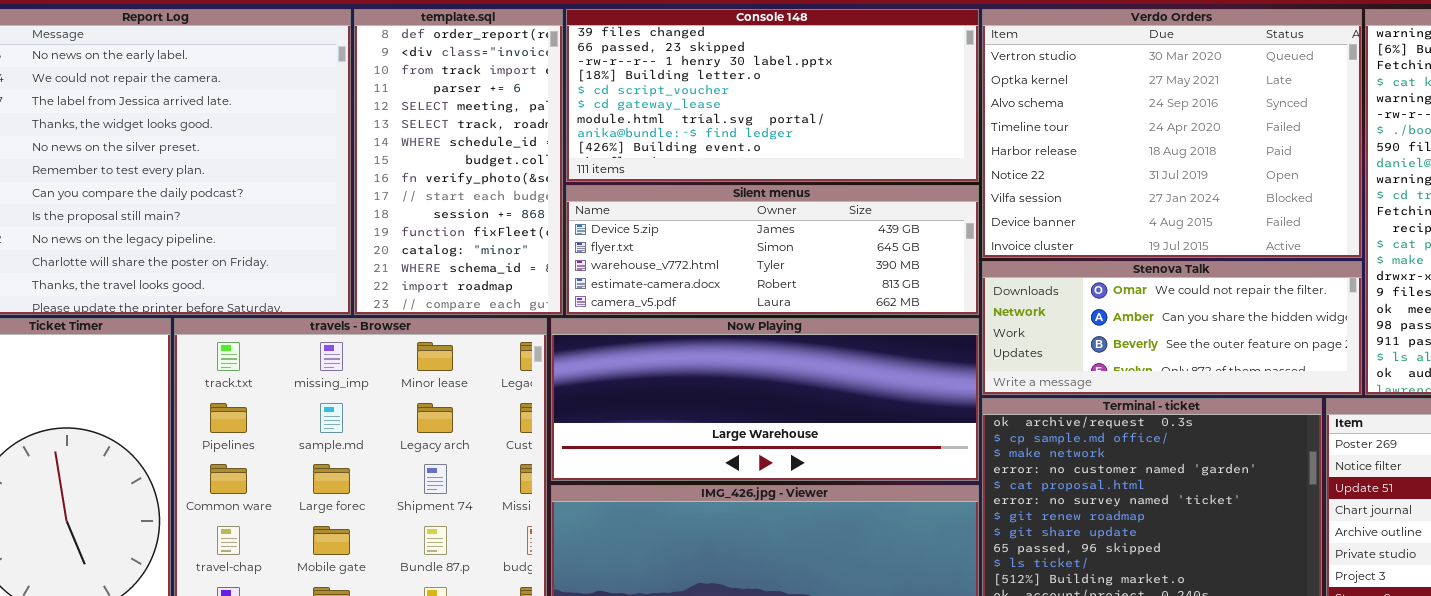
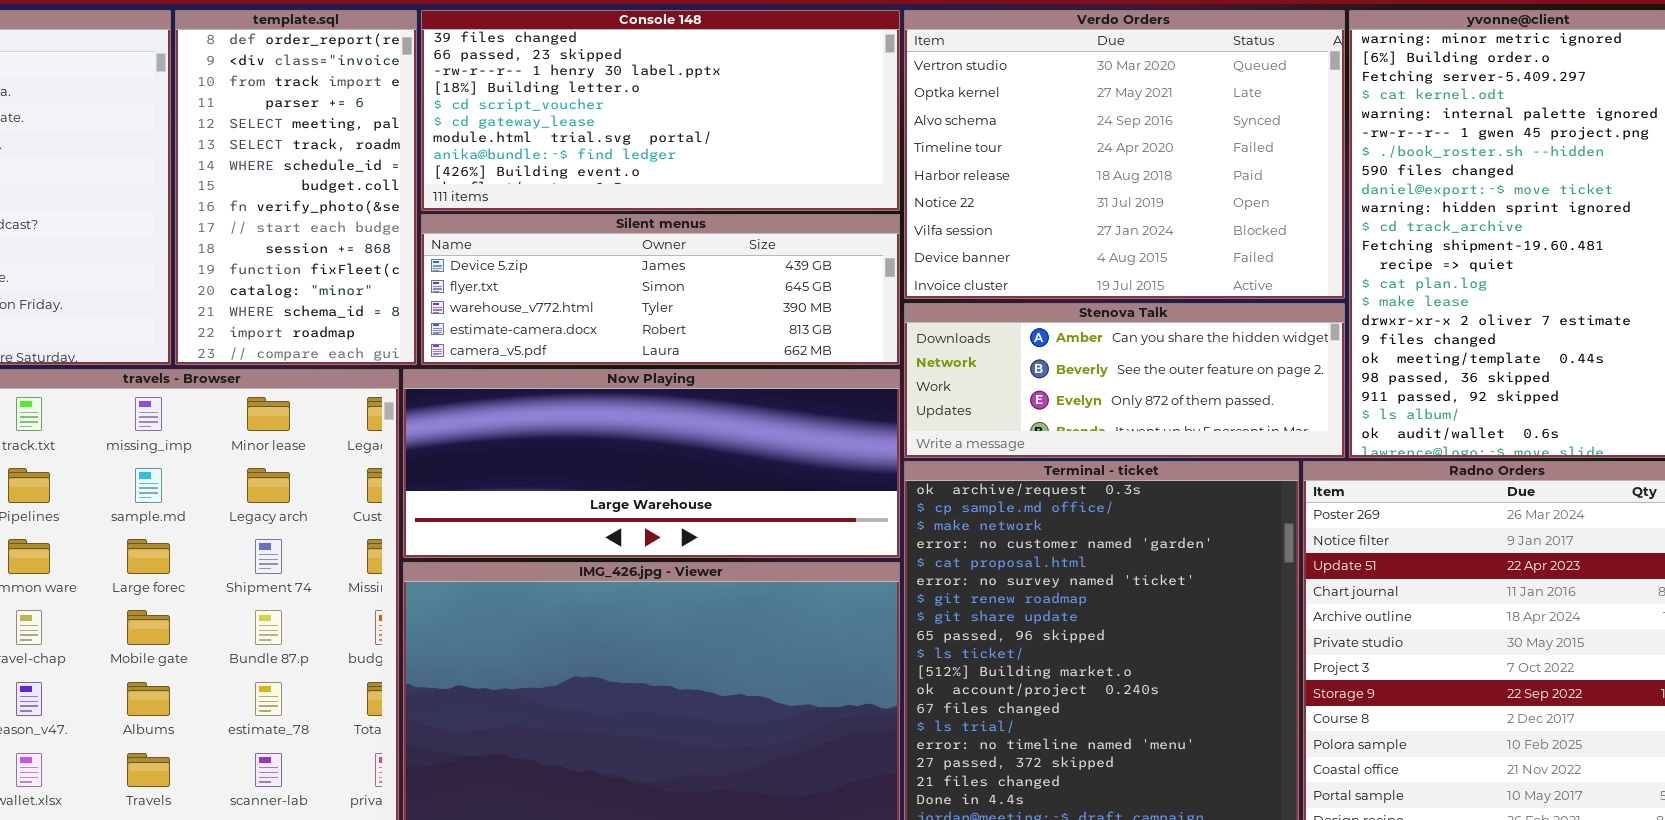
Stenova Talk: [982,261,1362,395] -> [904,303,1345,458], scrolled down 1 row

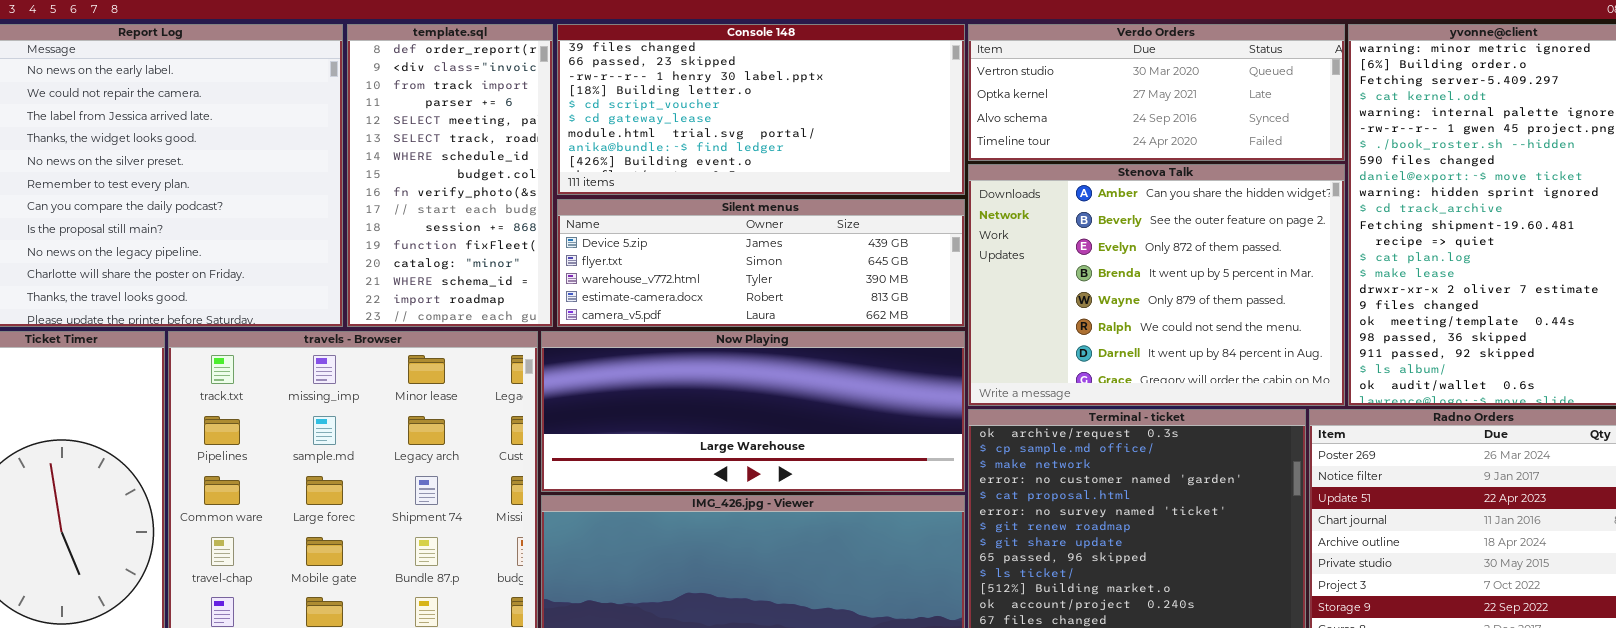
Verdo Orders: [904,10,1345,299] -> [968,24,1345,161], resized
Stenova Talk: [904,303,1345,458] -> [968,164,1345,406], resized

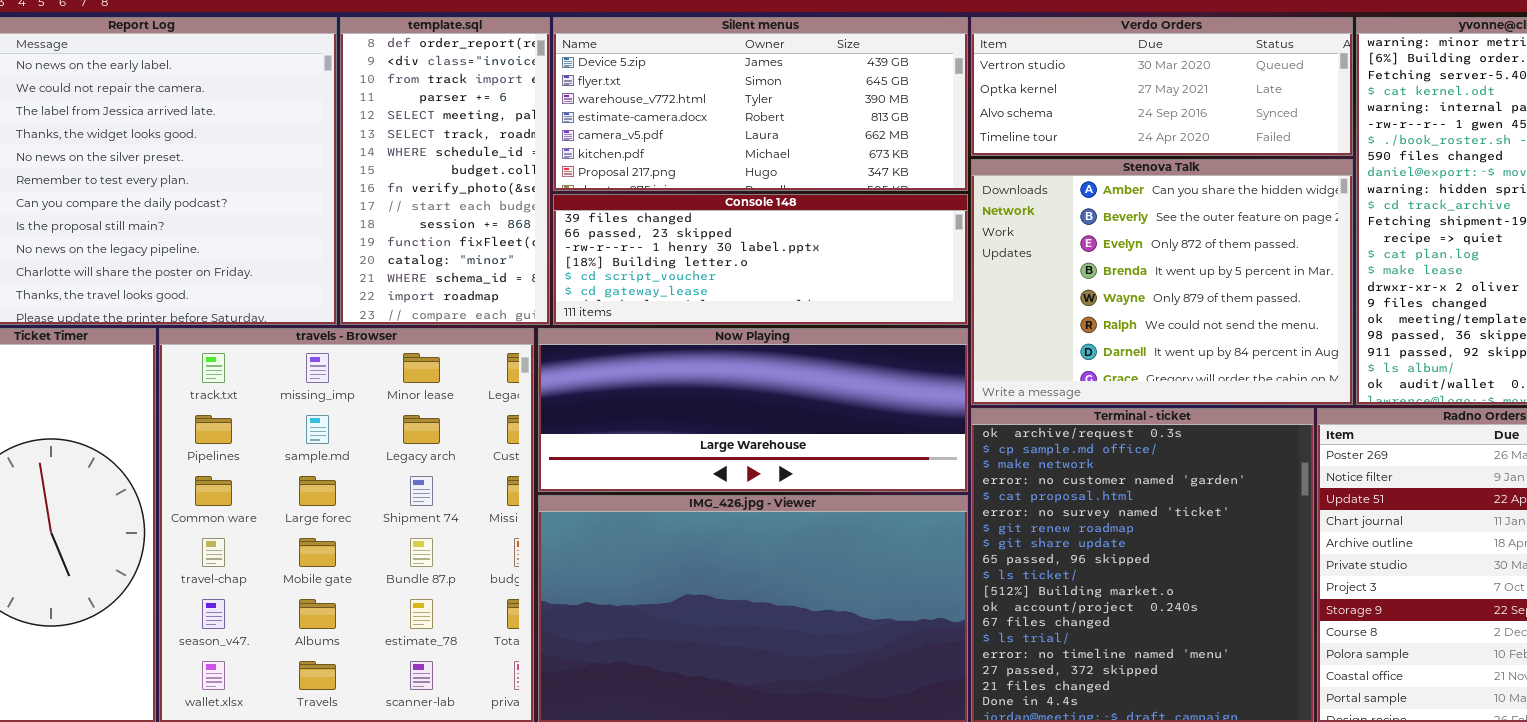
Console 148: [557,24,965,195] -> [553,194,968,325], moved, resized
Silent menus: [557,199,965,327] -> [553,17,968,191], moved, resized

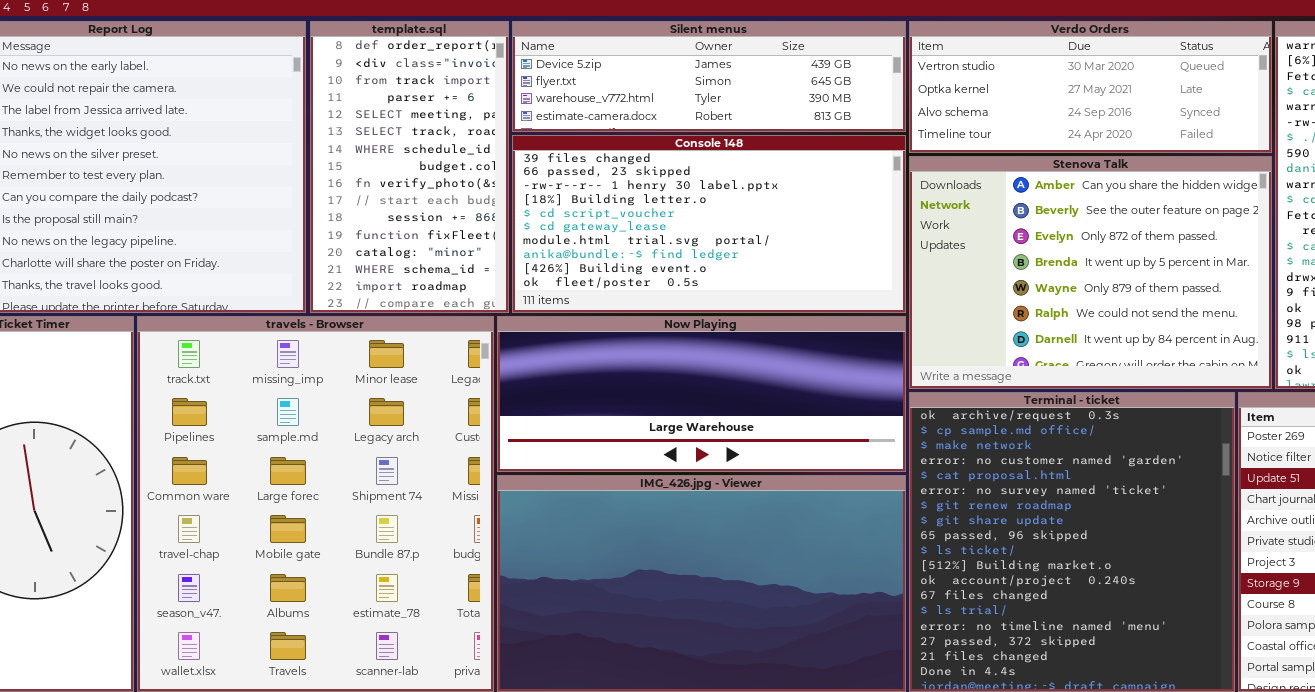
Silent menus: [553,17,968,191] -> [512,21,906,132], resized
Console 148: [553,194,968,325] -> [512,135,906,313], resized

